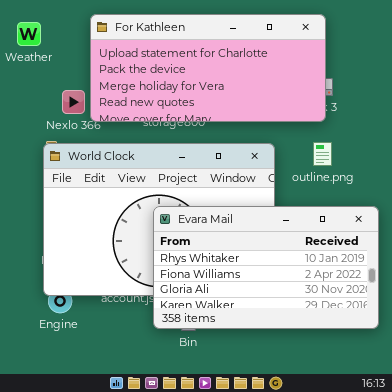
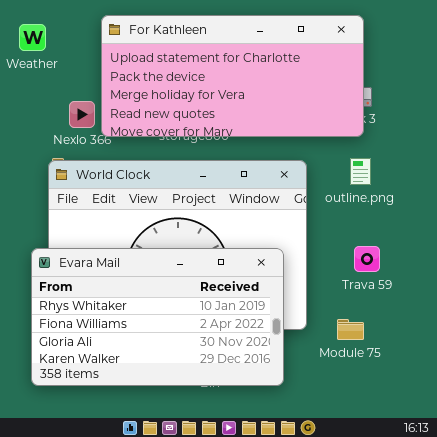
Evara Mail: [153,206,379,329] -> [31,248,284,386], moved

